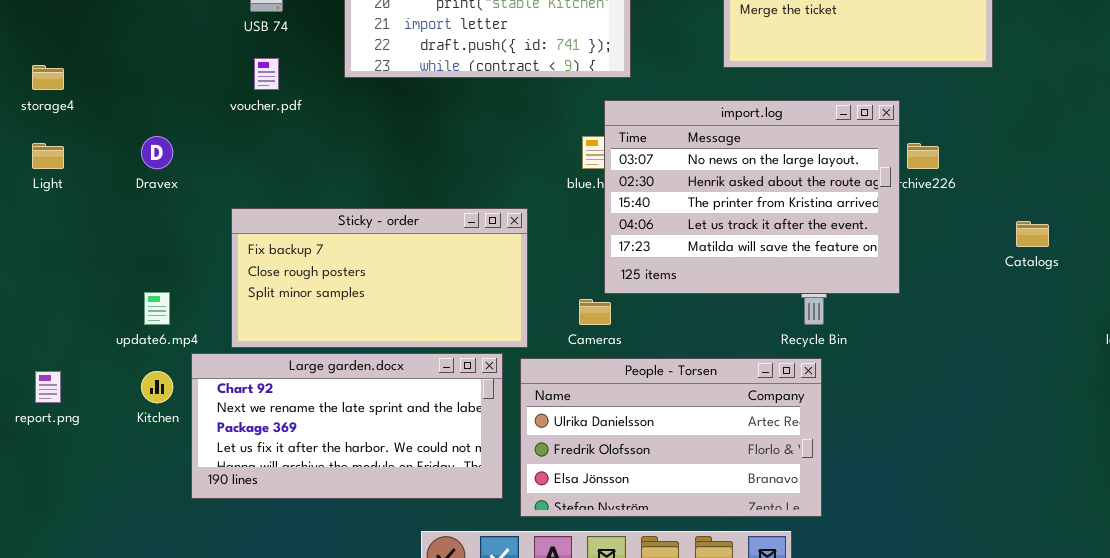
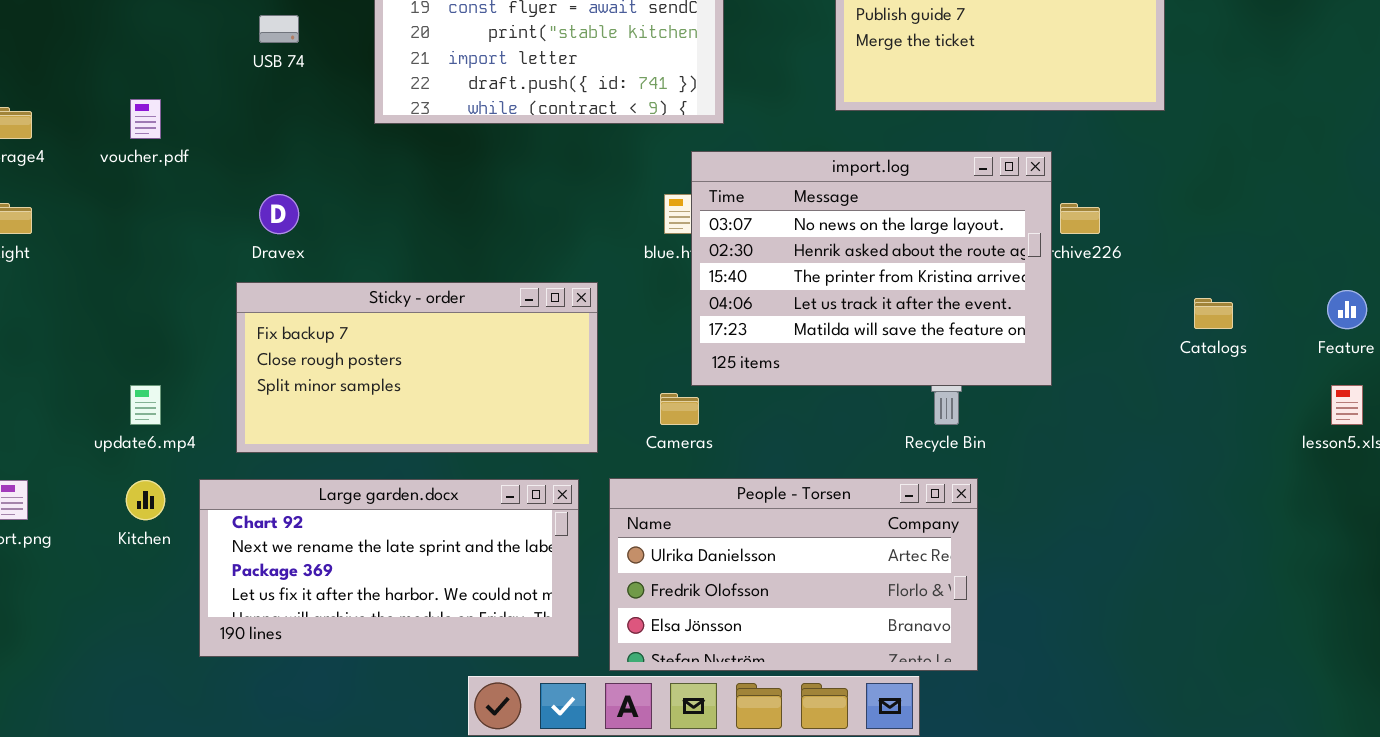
voucher.pdf: [254,58,279,90] -> [130,99,161,139], moved
Dravex: [141,136,173,169] -> [259,194,299,234], moved
Large garden.docx: [191,353,503,499] -> [199,479,579,657], moved
People - Torsen: [520,358,822,517] -> [609,478,978,671], moved

